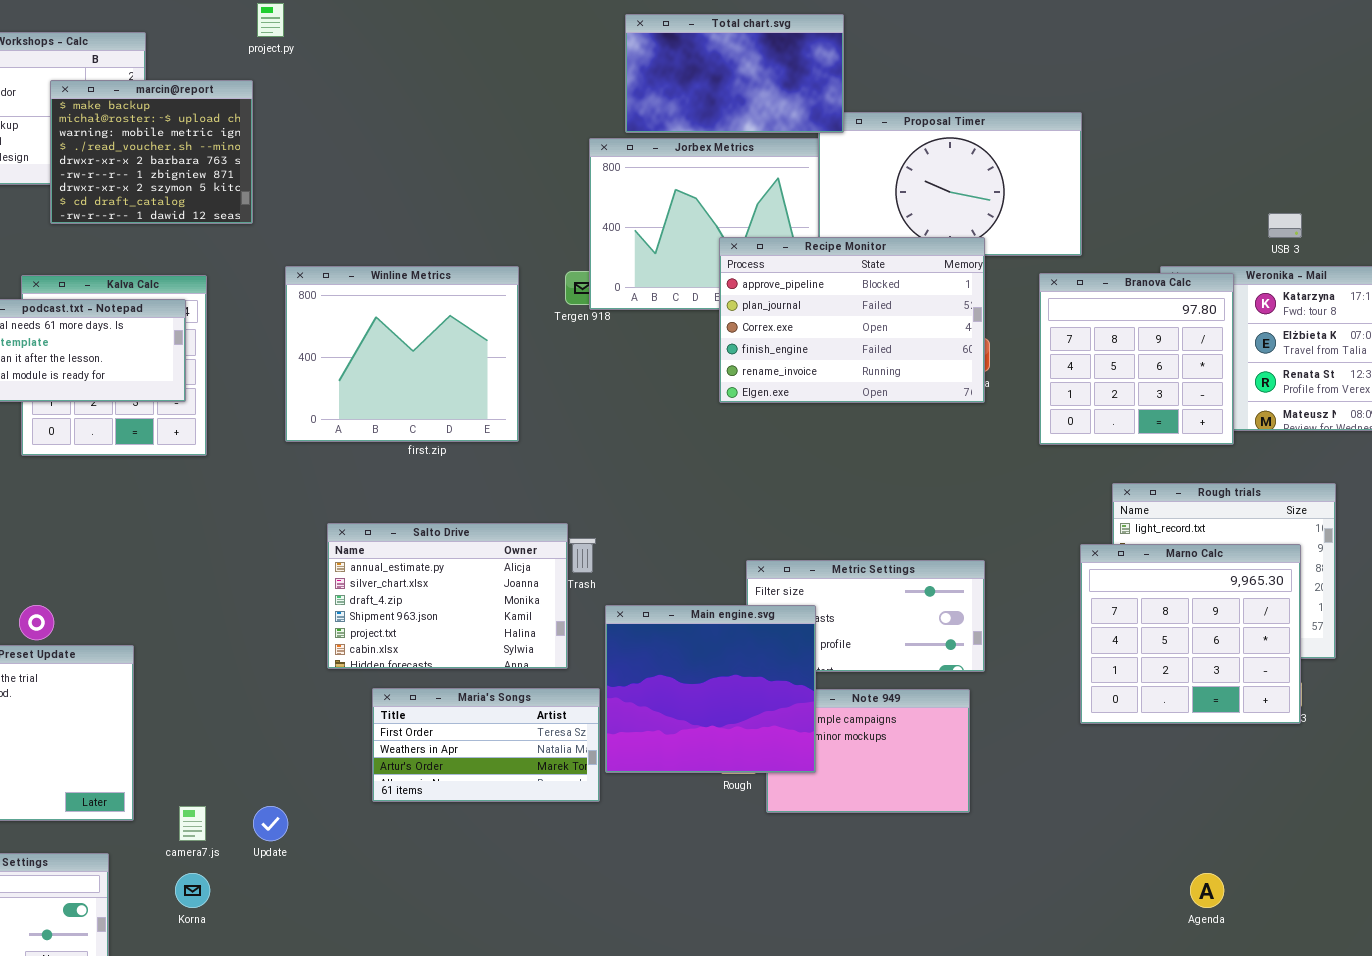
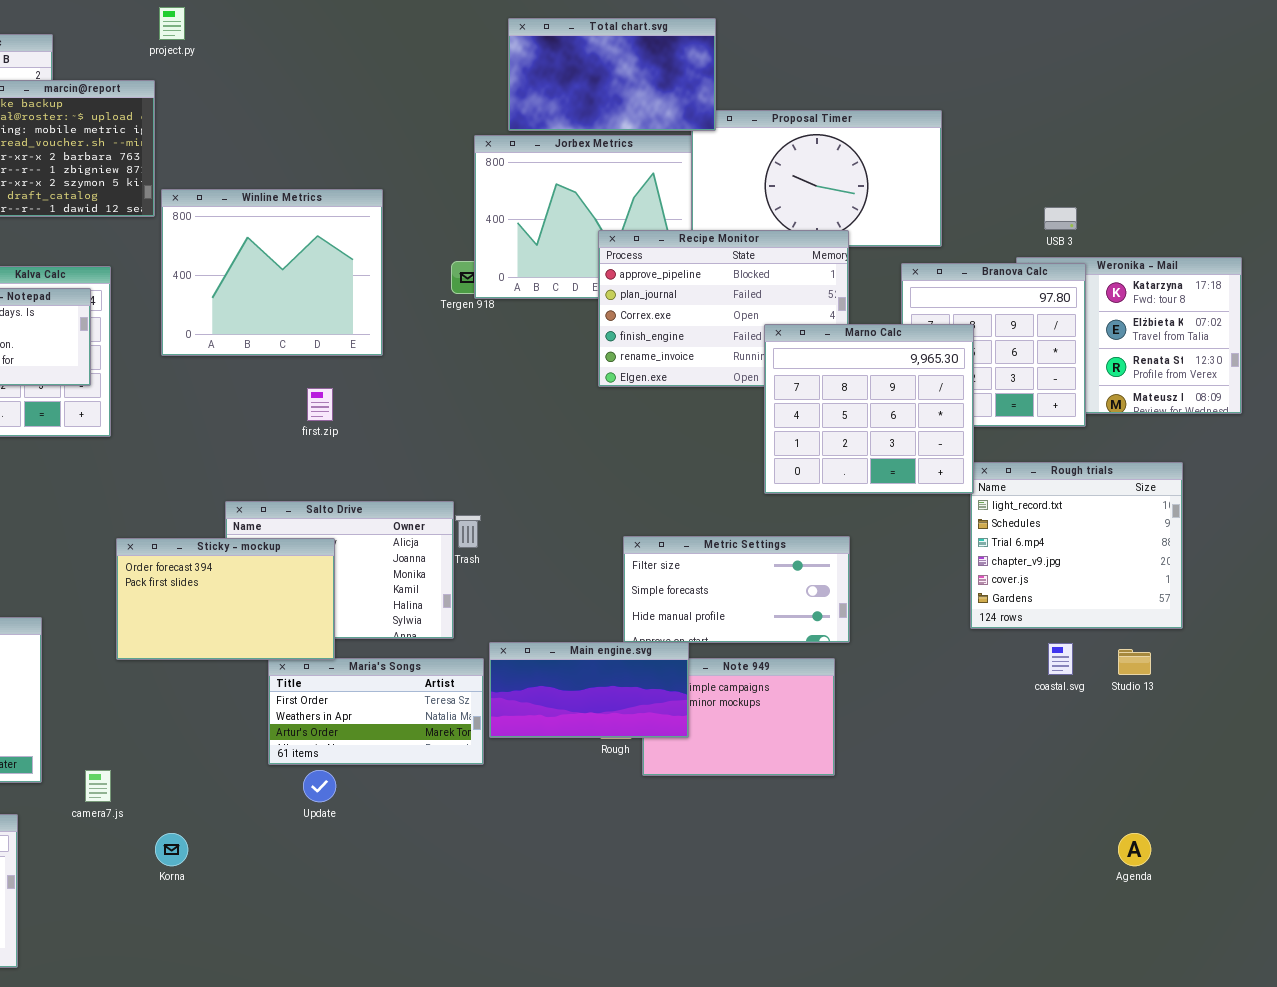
USB 3: [1268,213,1302,238] -> [1044,207,1077,230], moved
Winline Metrics: [285,266,519,442] -> [161,189,383,356], moved
Marno Calc: [1080,544,1301,724] -> [764,324,974,494], moved
Sticky - mockup: none -> [116,538,335,660], opened
Main engine.svg: [605,605,816,773] -> [489,642,689,738], resized
Update: [253,806,288,841] -> [303,770,336,802], moved
Korna: [175,873,210,908] -> [155,833,188,866], moved
Agenda: [1190,873,1224,908] -> [1118,833,1151,866], moved

